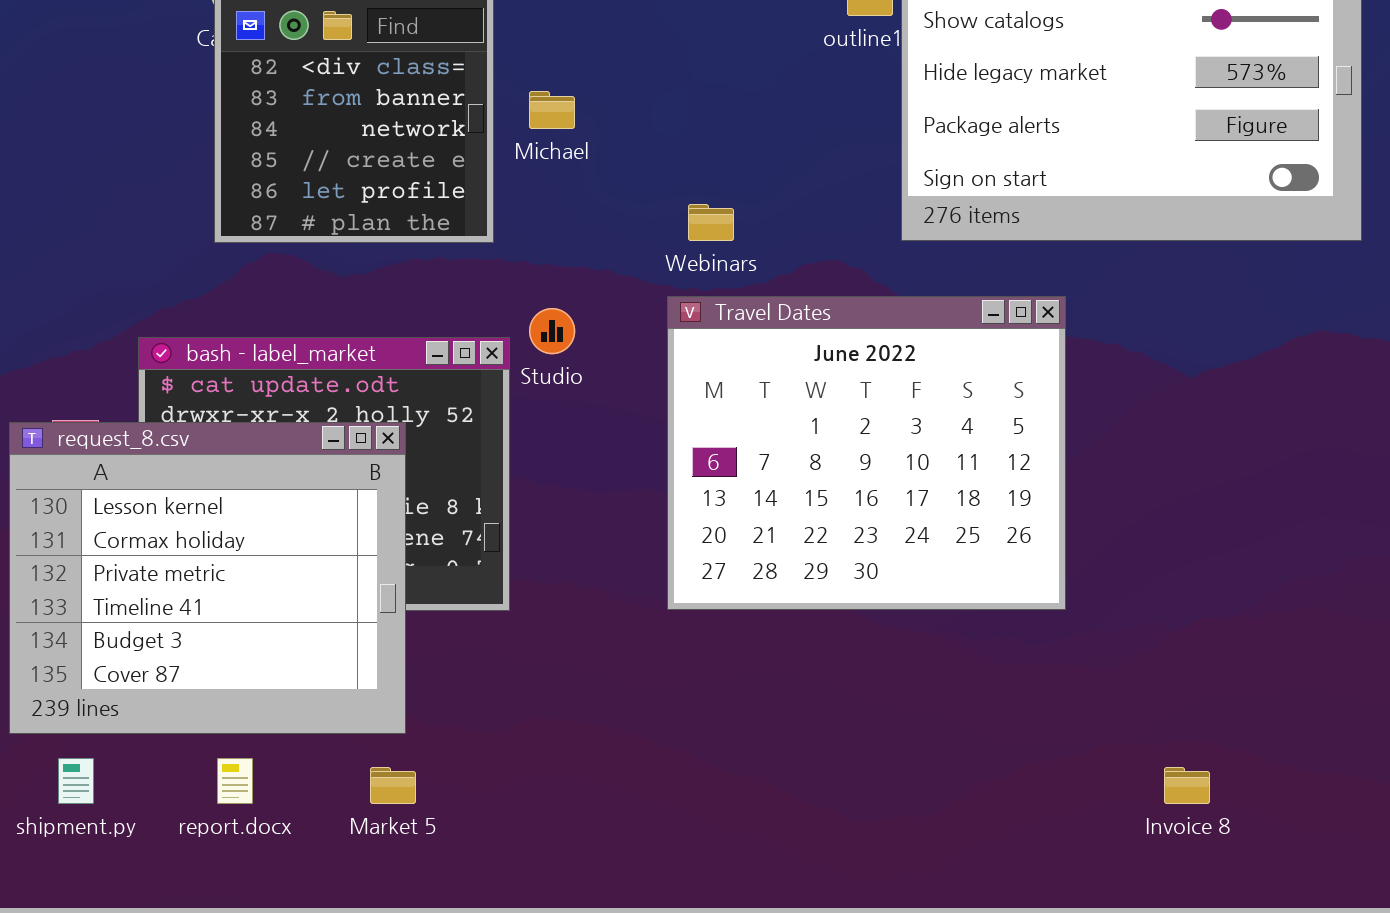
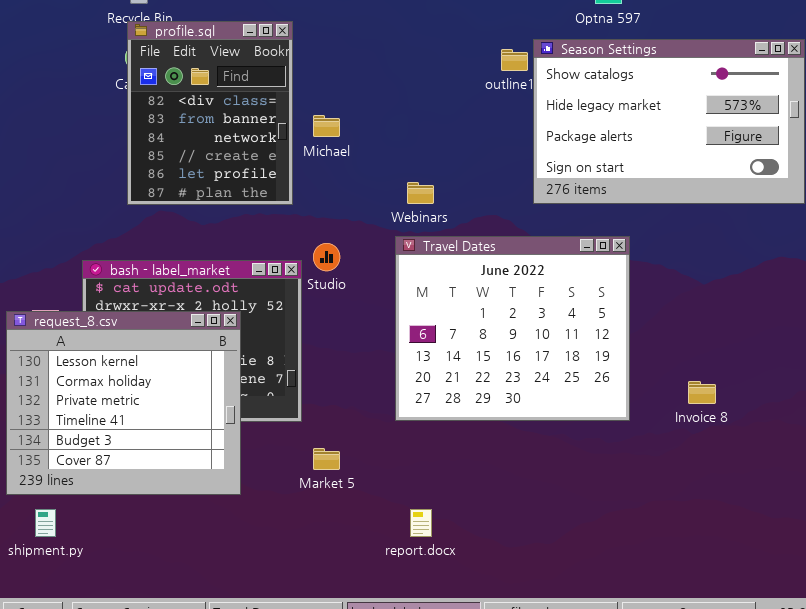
report.docx: [217,758,253,804] -> [410,509,432,537], moved
Market 5: [370,767,416,804] -> [313,448,340,470], moved
Invoice 8: [1164,767,1210,804] -> [688,381,716,404], moved

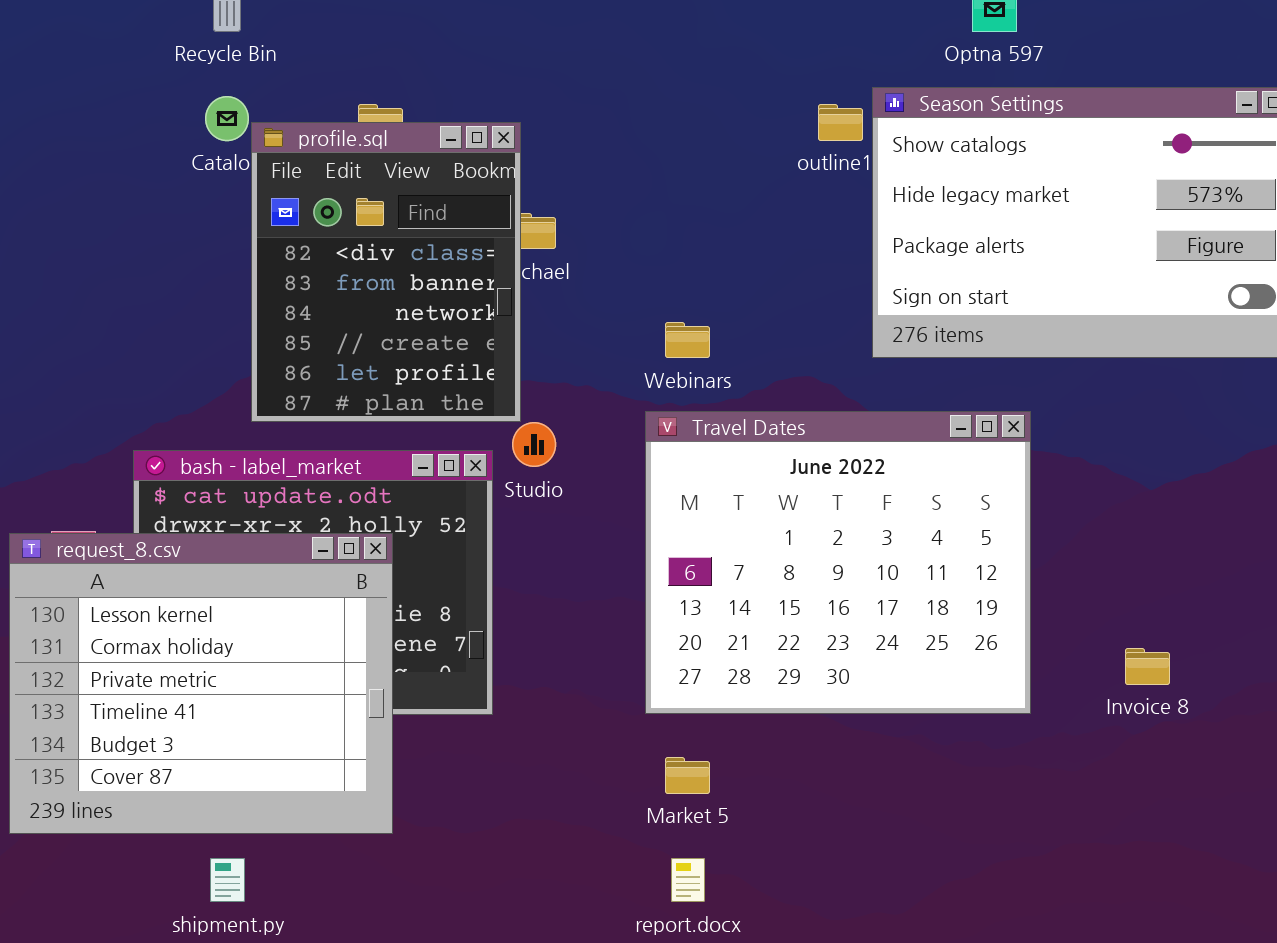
profile.sql: [127,21,293,205] -> [251,122,521,422], moved
Market 5: [313,448,340,470] -> [665,757,710,794], moved
shipment.py: [35,509,56,537] -> [210,858,245,902], moved

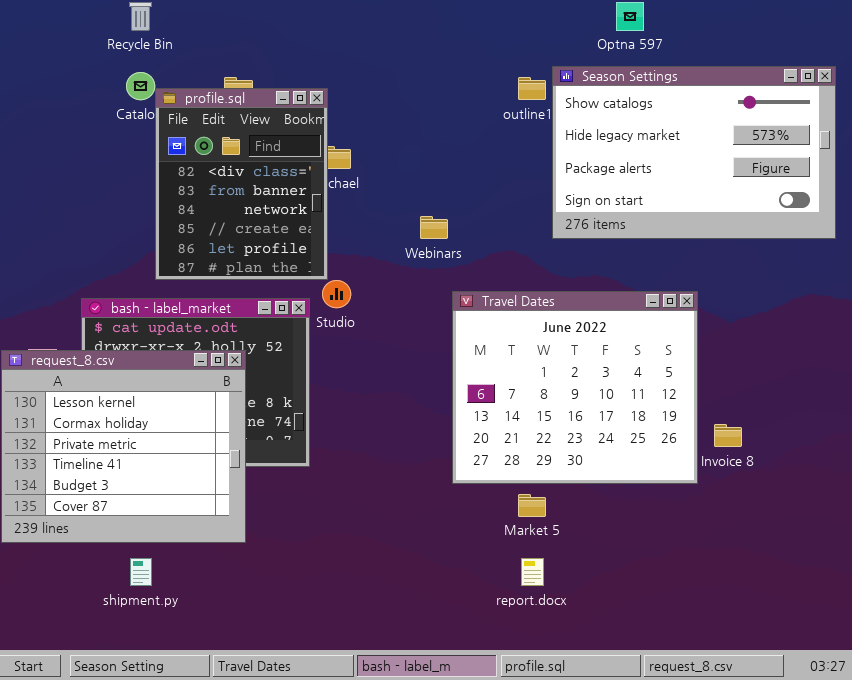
Travel Dates: [645,411,1031,714] -> [452,291,698,484], moved
Market 5: [665,757,710,794] -> [518,494,546,517], moved
report.docx: [671,858,705,902] -> [521,558,544,586], moved

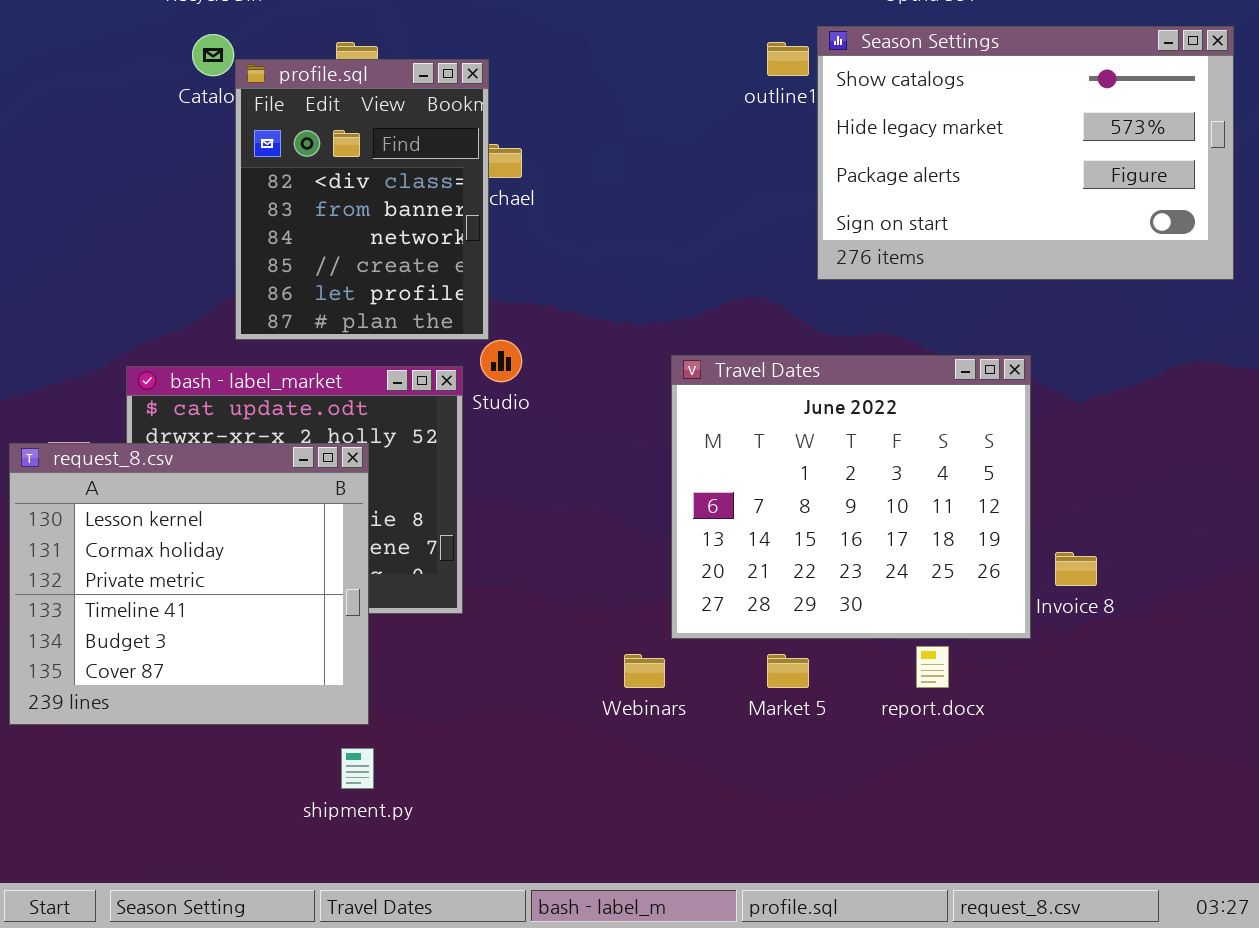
Webinars: [420,216,448,239] -> [624,654,665,688], moved
shipment.py: [130,558,152,586] -> [341,748,374,789], moved
report.docx: [521,558,544,586] -> [916,646,949,688], moved

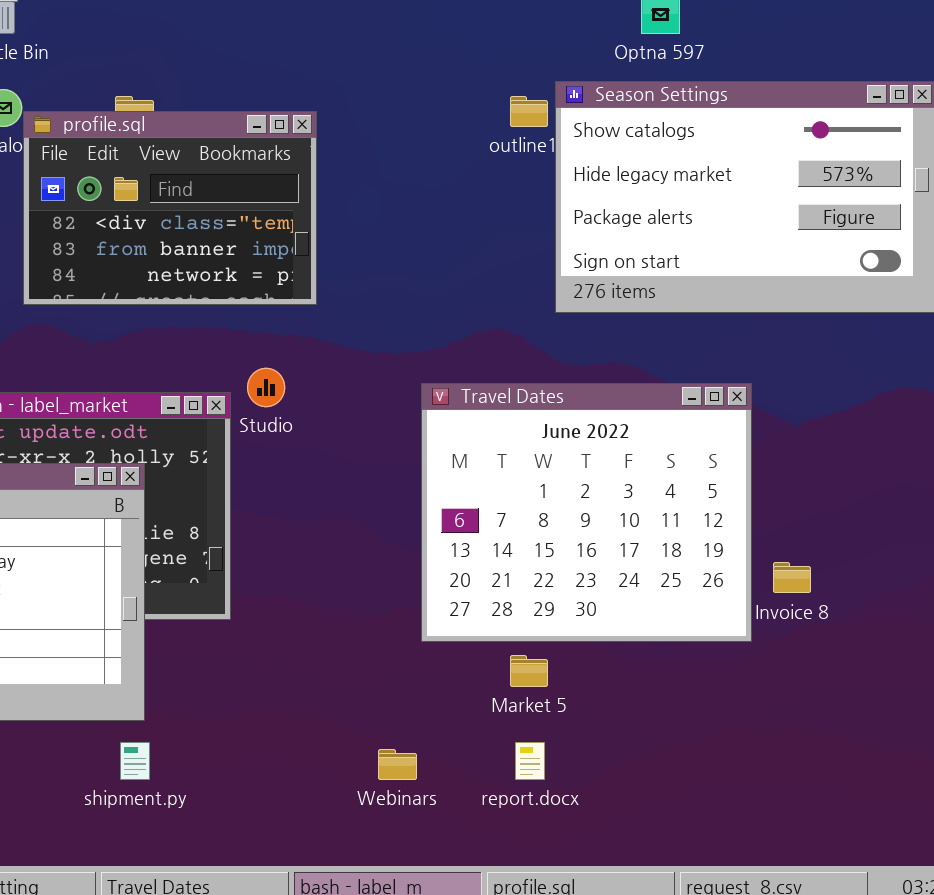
profile.sql: [235,59,489,340] -> [23,111,317,305], resized
report.docx: [916,646,949,688] -> [515,742,545,780], moved
Webinars: [624,654,665,688] -> [378,749,417,780], moved

